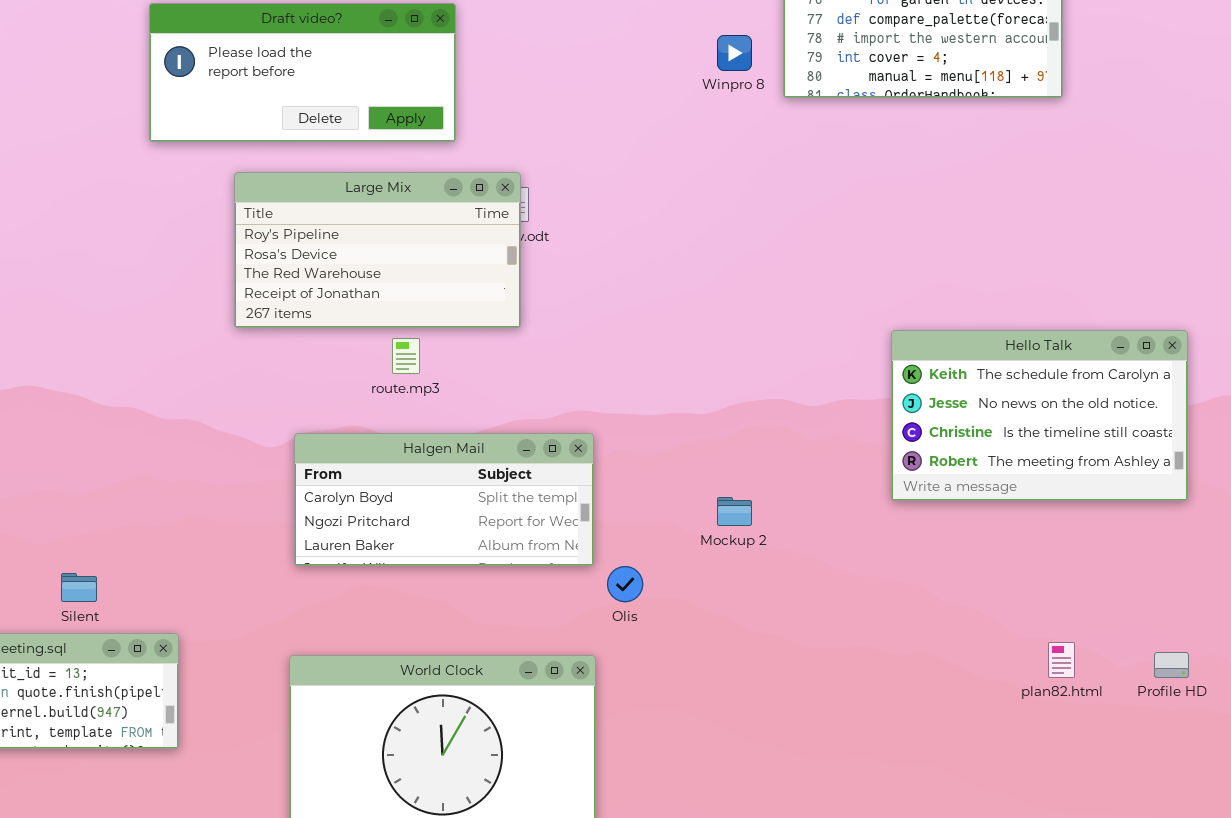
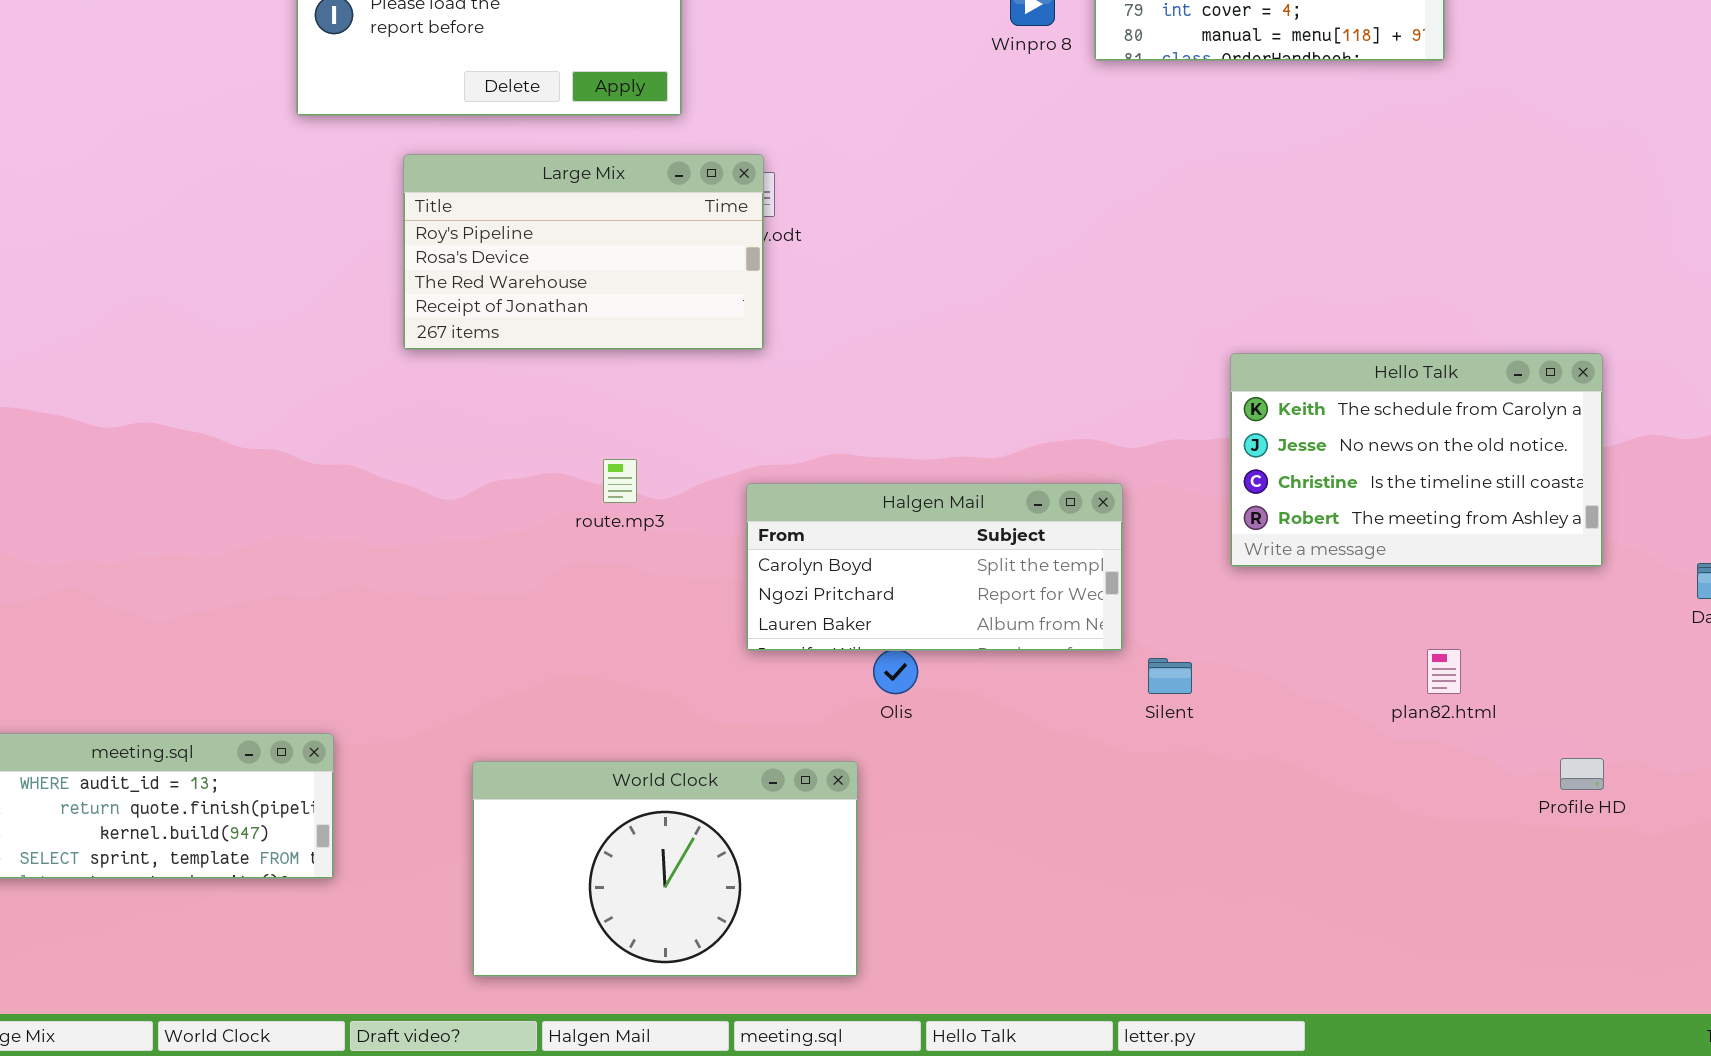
route.mp3: [392,338,420,374] -> [603,459,637,503], moved
Halgen Mail: [294,433,594,566] -> [746,483,1123,651], moved
Silent: [61,573,97,602] -> [1148,658,1192,694], moved
plan82.html: [1048,642,1075,678] -> [1427,649,1461,694], moved

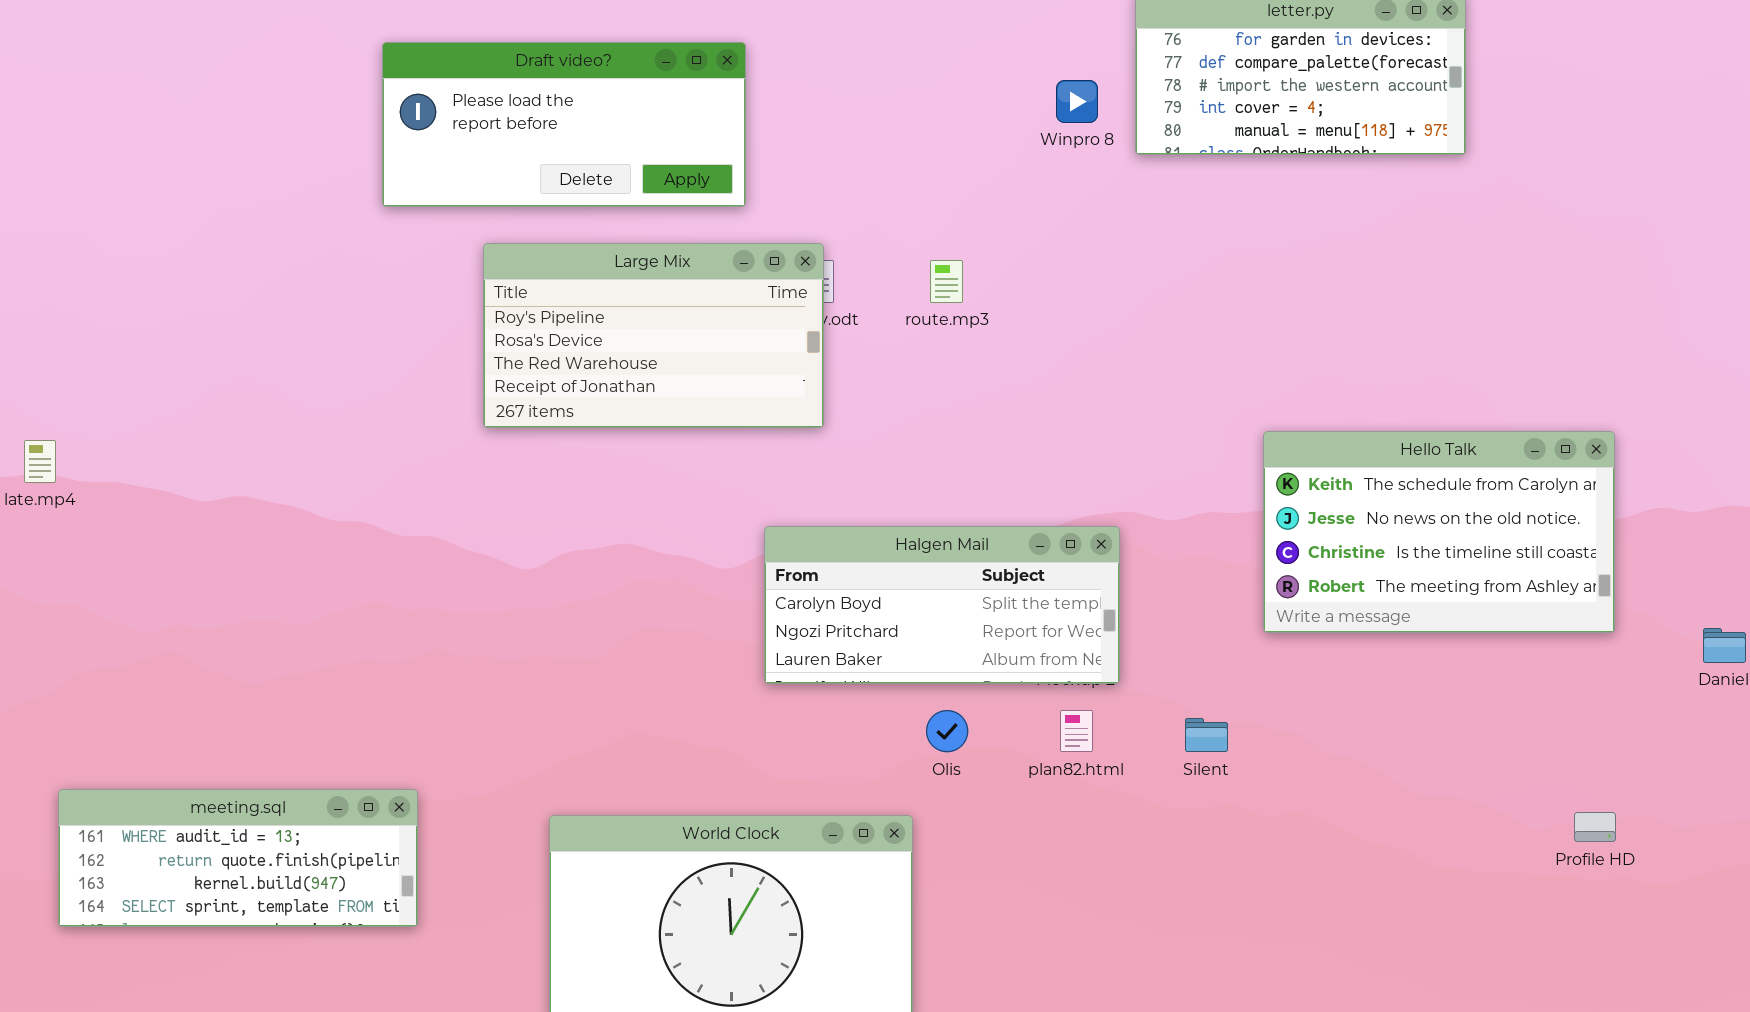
route.mp3: [603,459,637,503] -> [930,260,963,303], moved
Halgen Mail: [746,483,1123,651] -> [764,526,1120,684], moved
plan82.html: [1427,649,1461,694] -> [1060,710,1093,752], moved

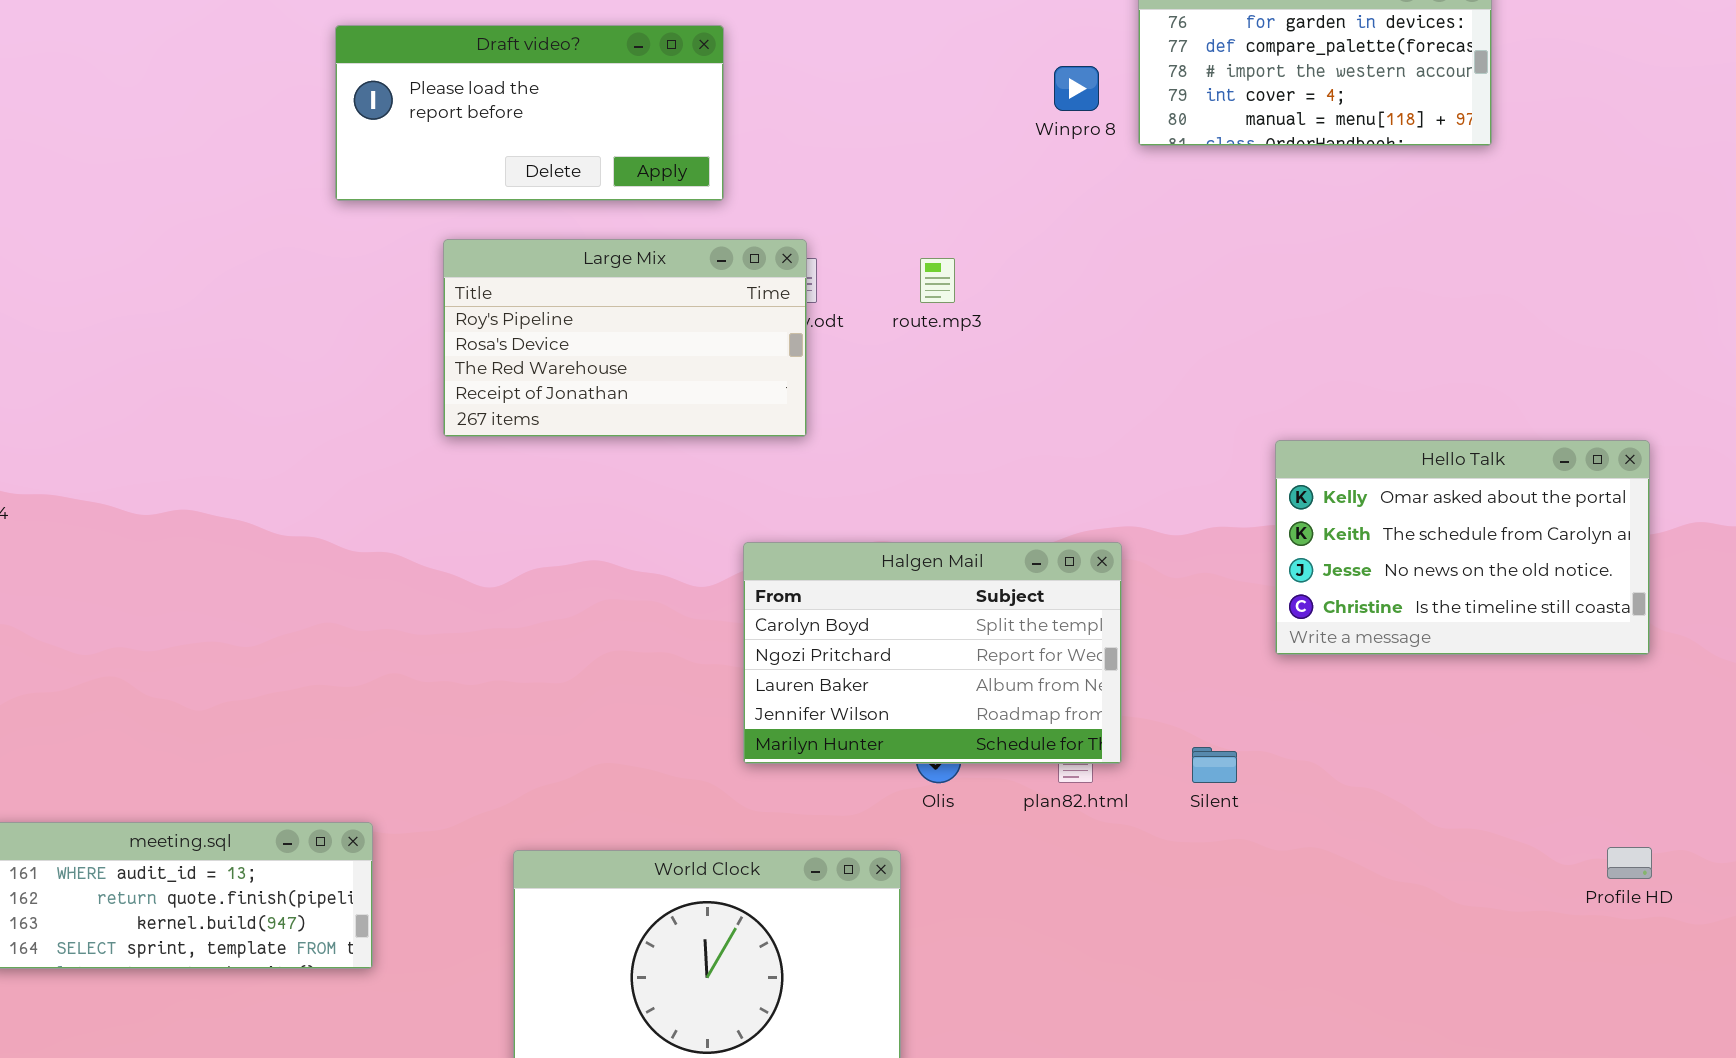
Hello Talk: [1263,431,1615,633] -> [1275,440,1650,655], scrolled up 1 row
Halgen Mail: [764,526,1120,684] -> [743,542,1122,764], resized

